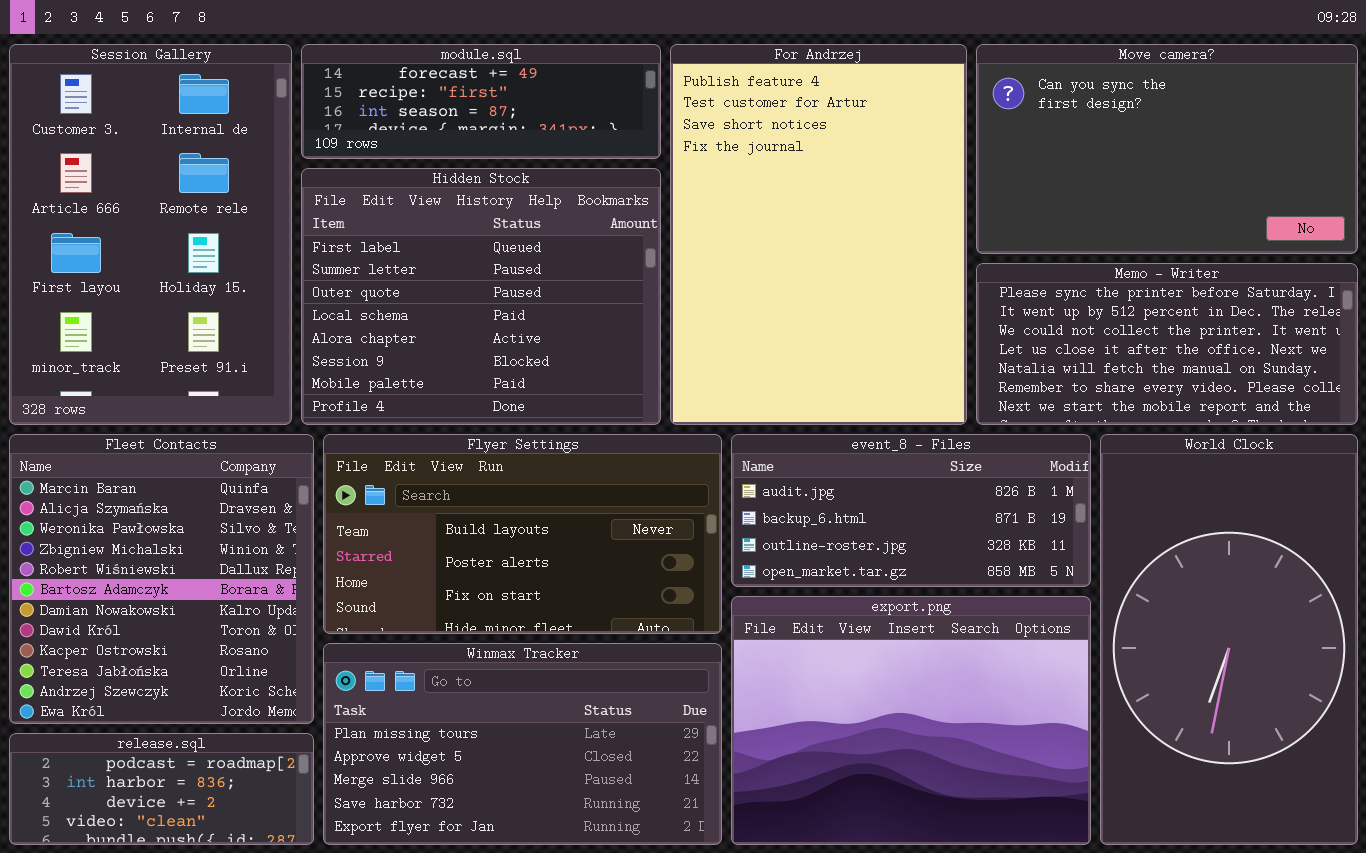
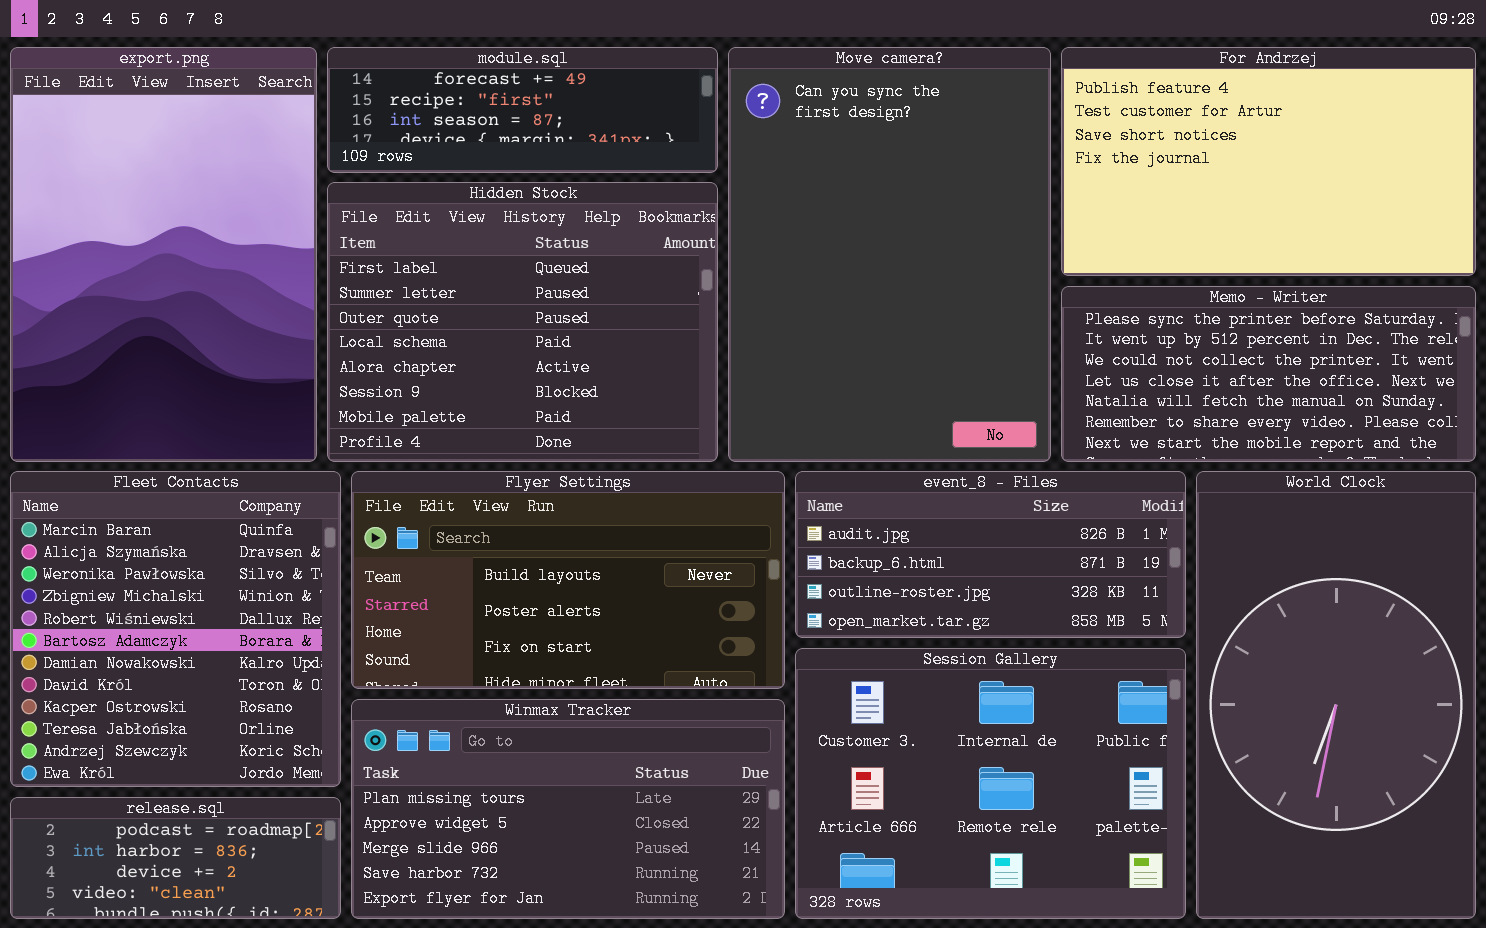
Session Gallery: [9,44,292,425] -> [795,648,1186,919], moved, resized
For Andrzej: [670,44,967,425] -> [1061,47,1476,276], moved, resized
Move camera?: [976,44,1358,254] -> [728,47,1051,462], moved, resized
export.png: [731,596,1091,845] -> [10,47,317,462], moved, resized

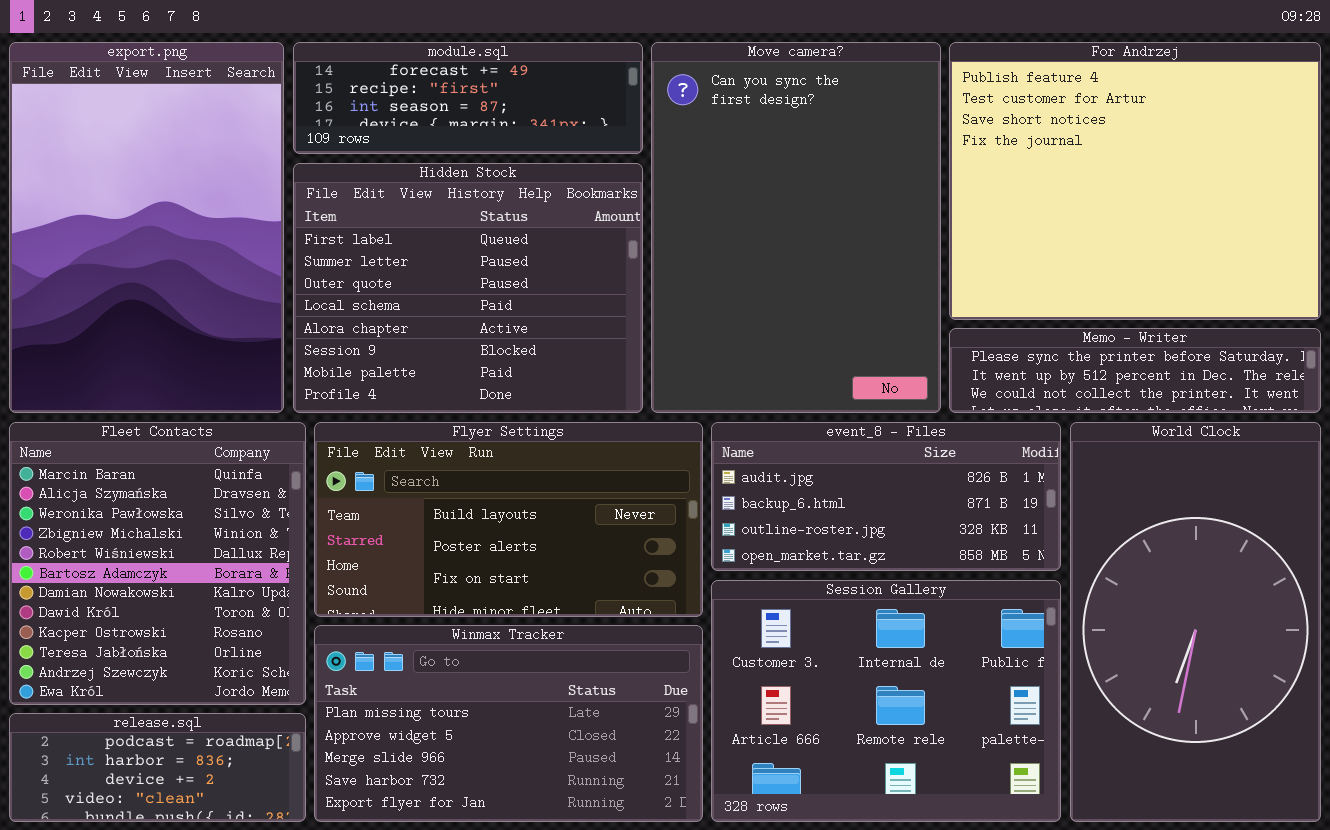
For Andrzej: [1061,47,1476,276] -> [949,42,1321,320], resized
Memo - Writer: [1061,286,1476,462] -> [949,328,1321,413], resized

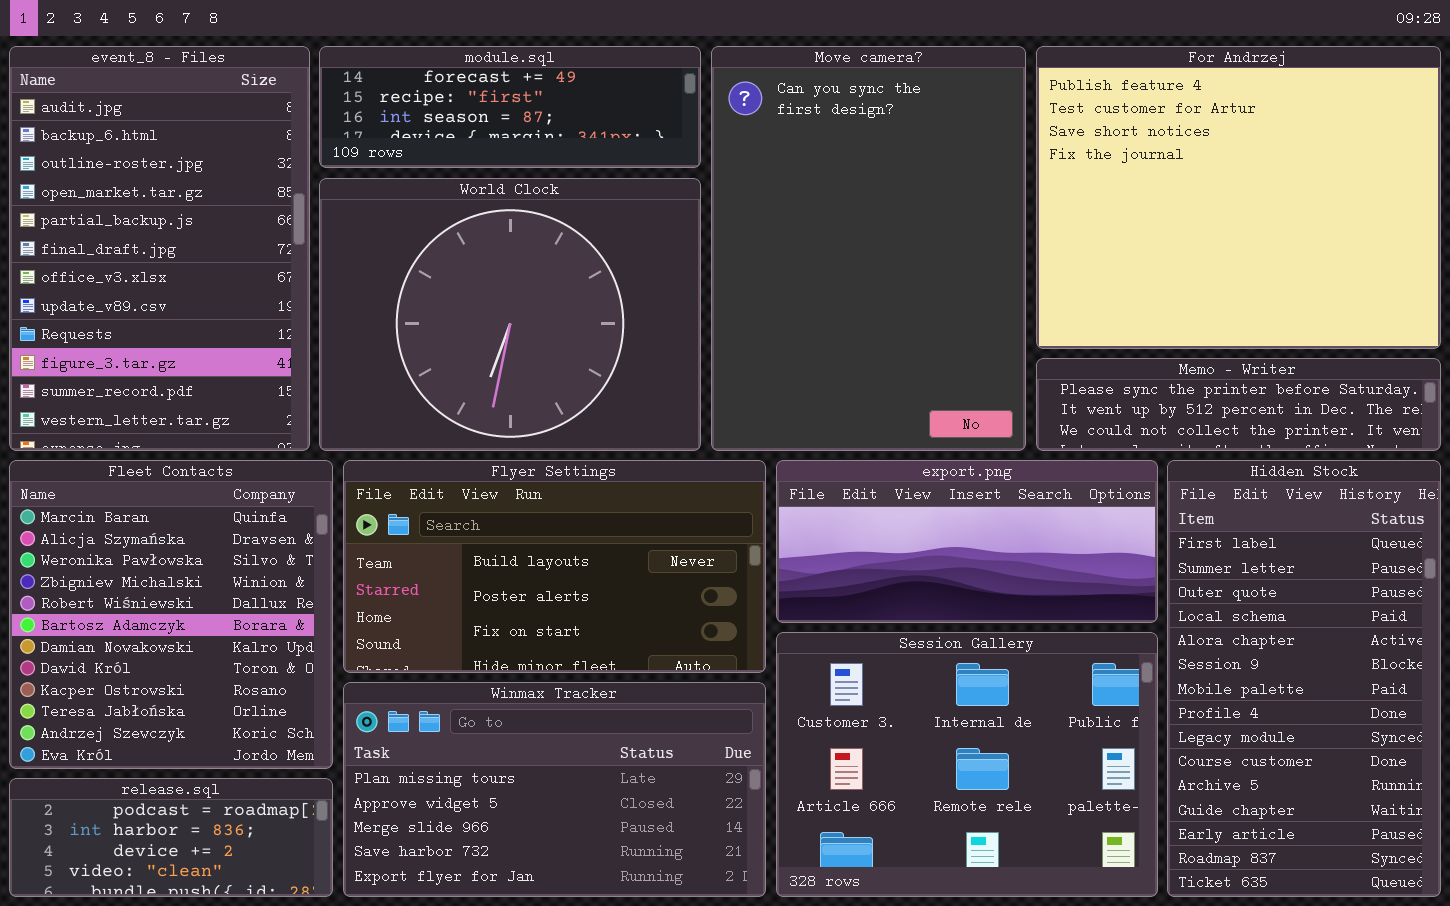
export.png: [9,42,284,413] -> [776,460,1158,623], moved, resized
Hidden Stock: [293,163,643,413] -> [1167,460,1441,897], moved, resized
event_8 - Files: [711,422,1061,571] -> [9,46,310,451], moved, resized
World Clock: [1070,422,1321,822] -> [319,178,701,451], moved, resized

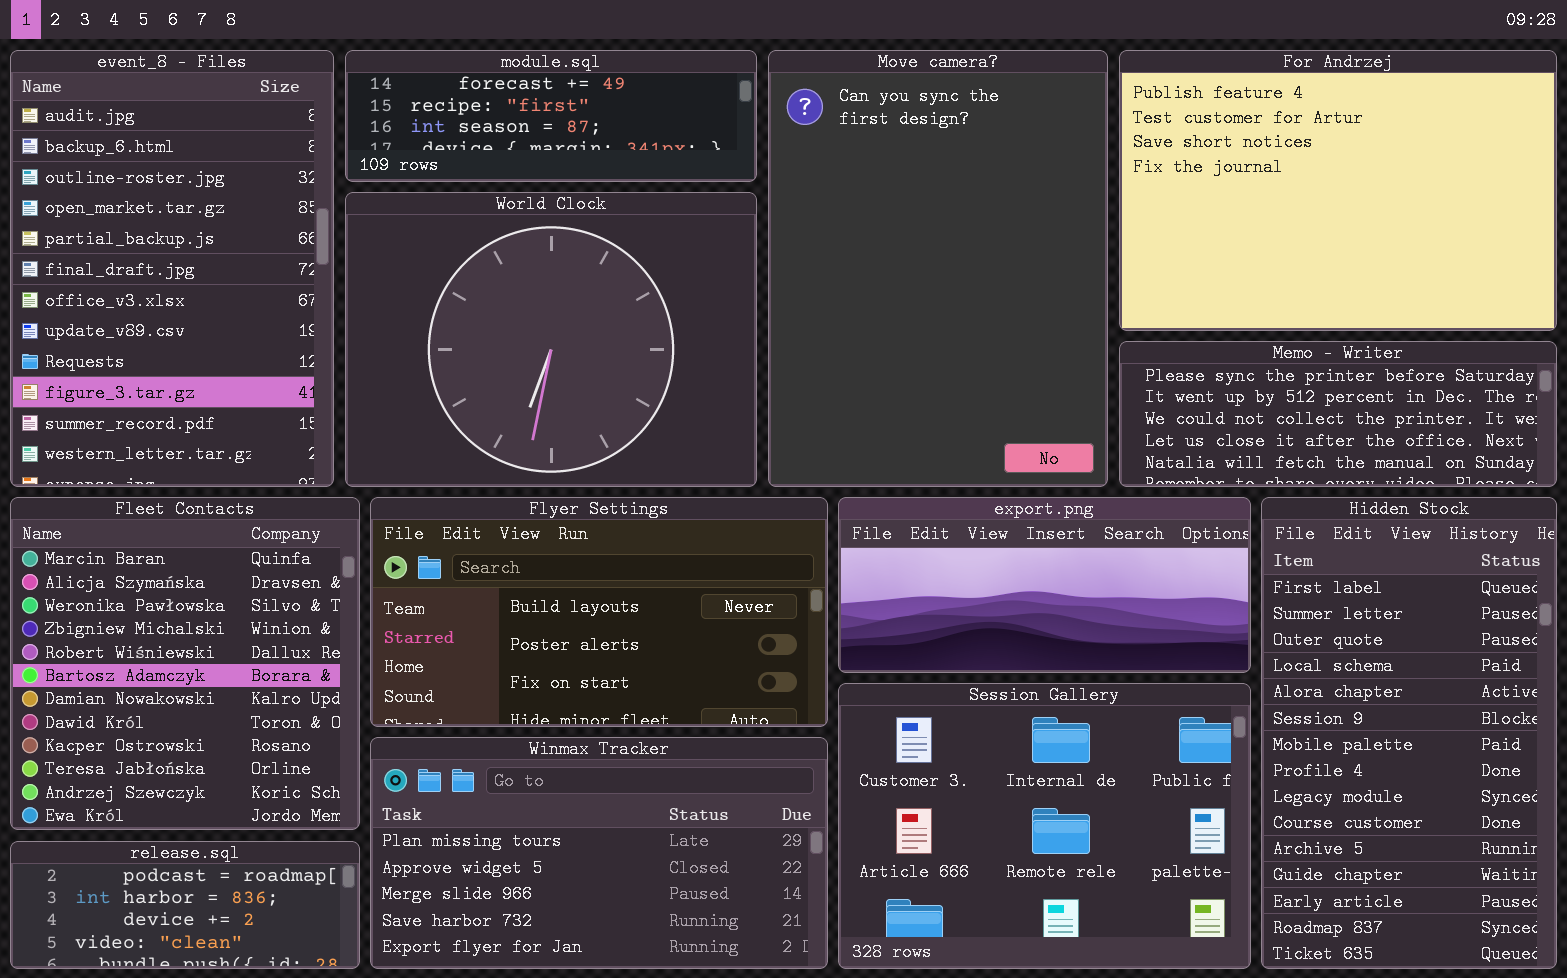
For Andrzej: [1036,46,1441,349] -> [1119,50,1557,331], resized
Memo - Writer: [1036,358,1441,451] -> [1119,341,1557,487], resized

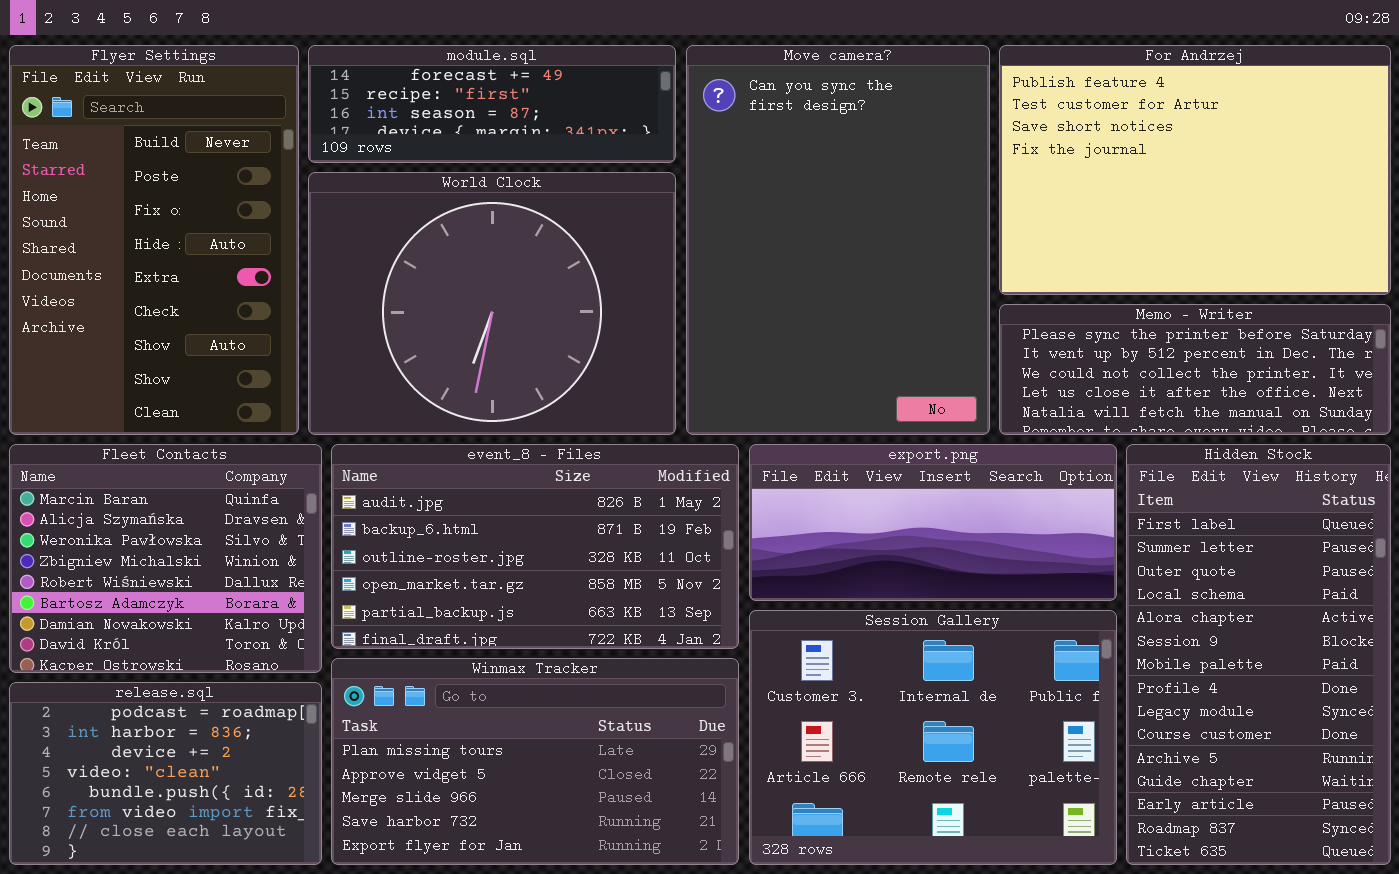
event_8 - Files: [10,50,334,487] -> [331,444,739,649], moved, resized
Fleet Contacts: [10,497,360,830] -> [9,444,322,673], resized
Flyer Settings: [370,497,828,727] -> [9,45,299,435], moved, resized
release.sql: [10,841,360,969] -> [9,682,322,865], resized

